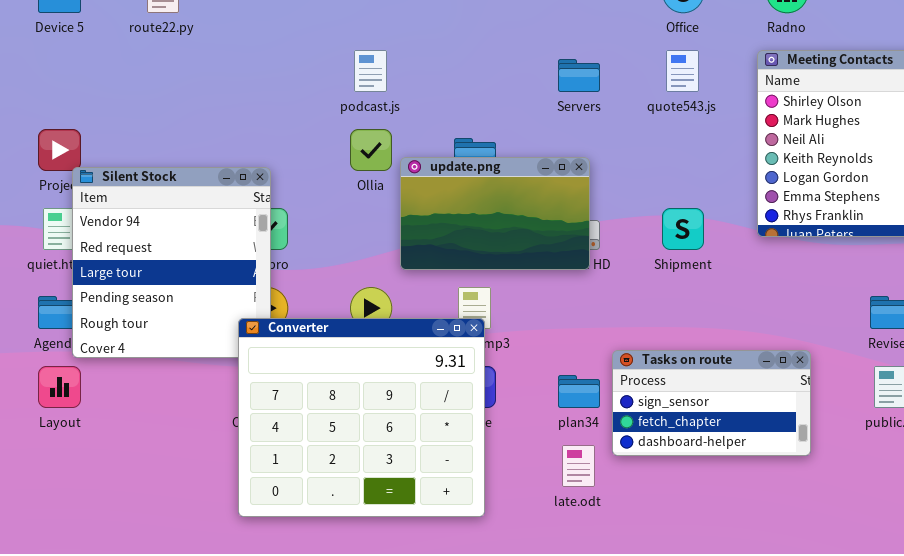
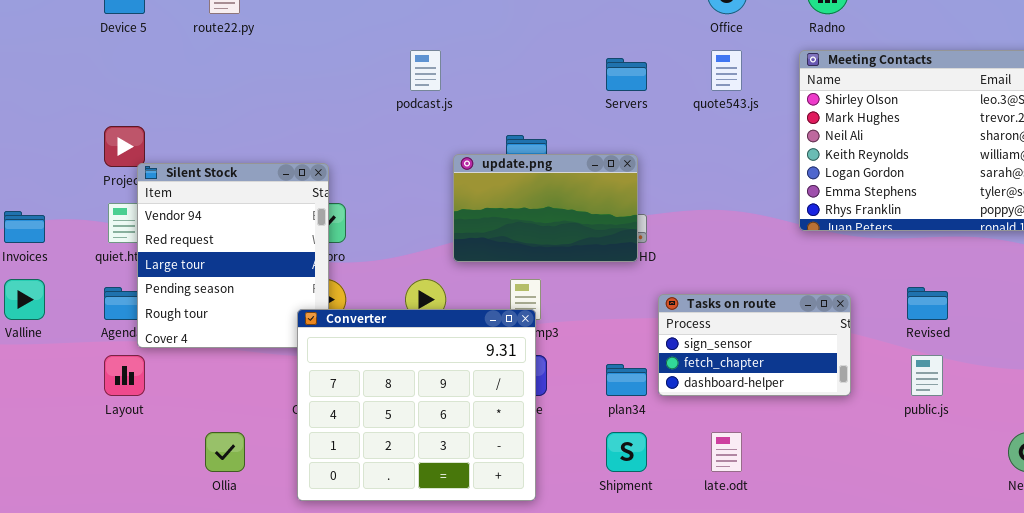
Ollia: [350,129,392,171] -> [205,432,245,472], moved
Shipment: [662,208,704,250] -> [606,432,647,472], moved
Tasks on route: [612,350,811,456] -> [658,294,851,396], moved
late.odt: [562,445,595,487] -> [711,432,742,472], moved

